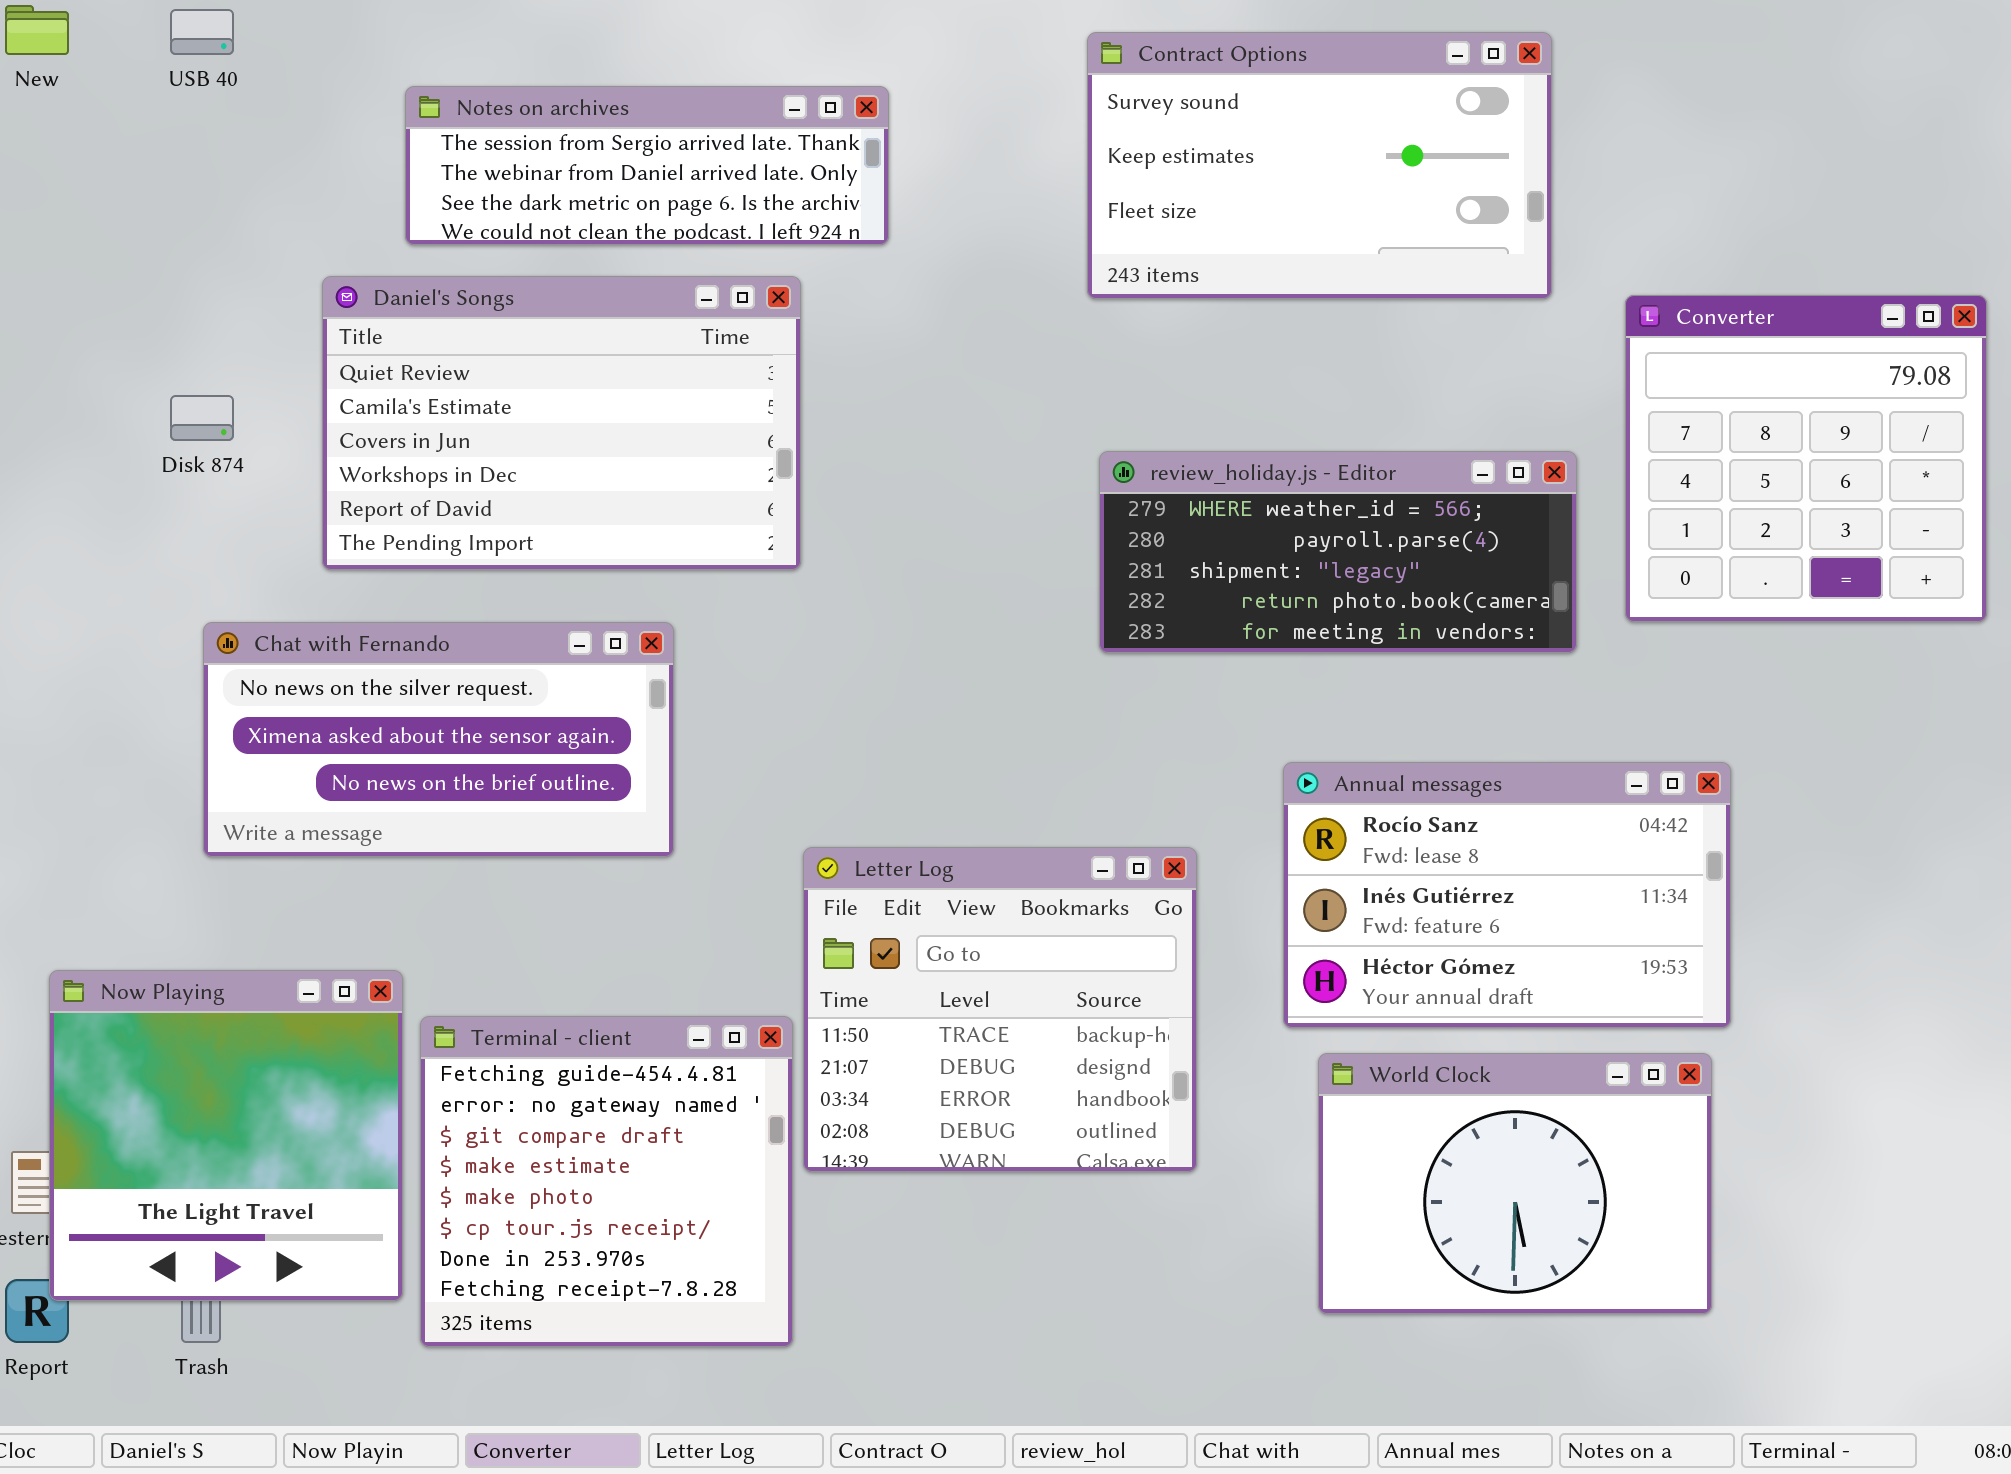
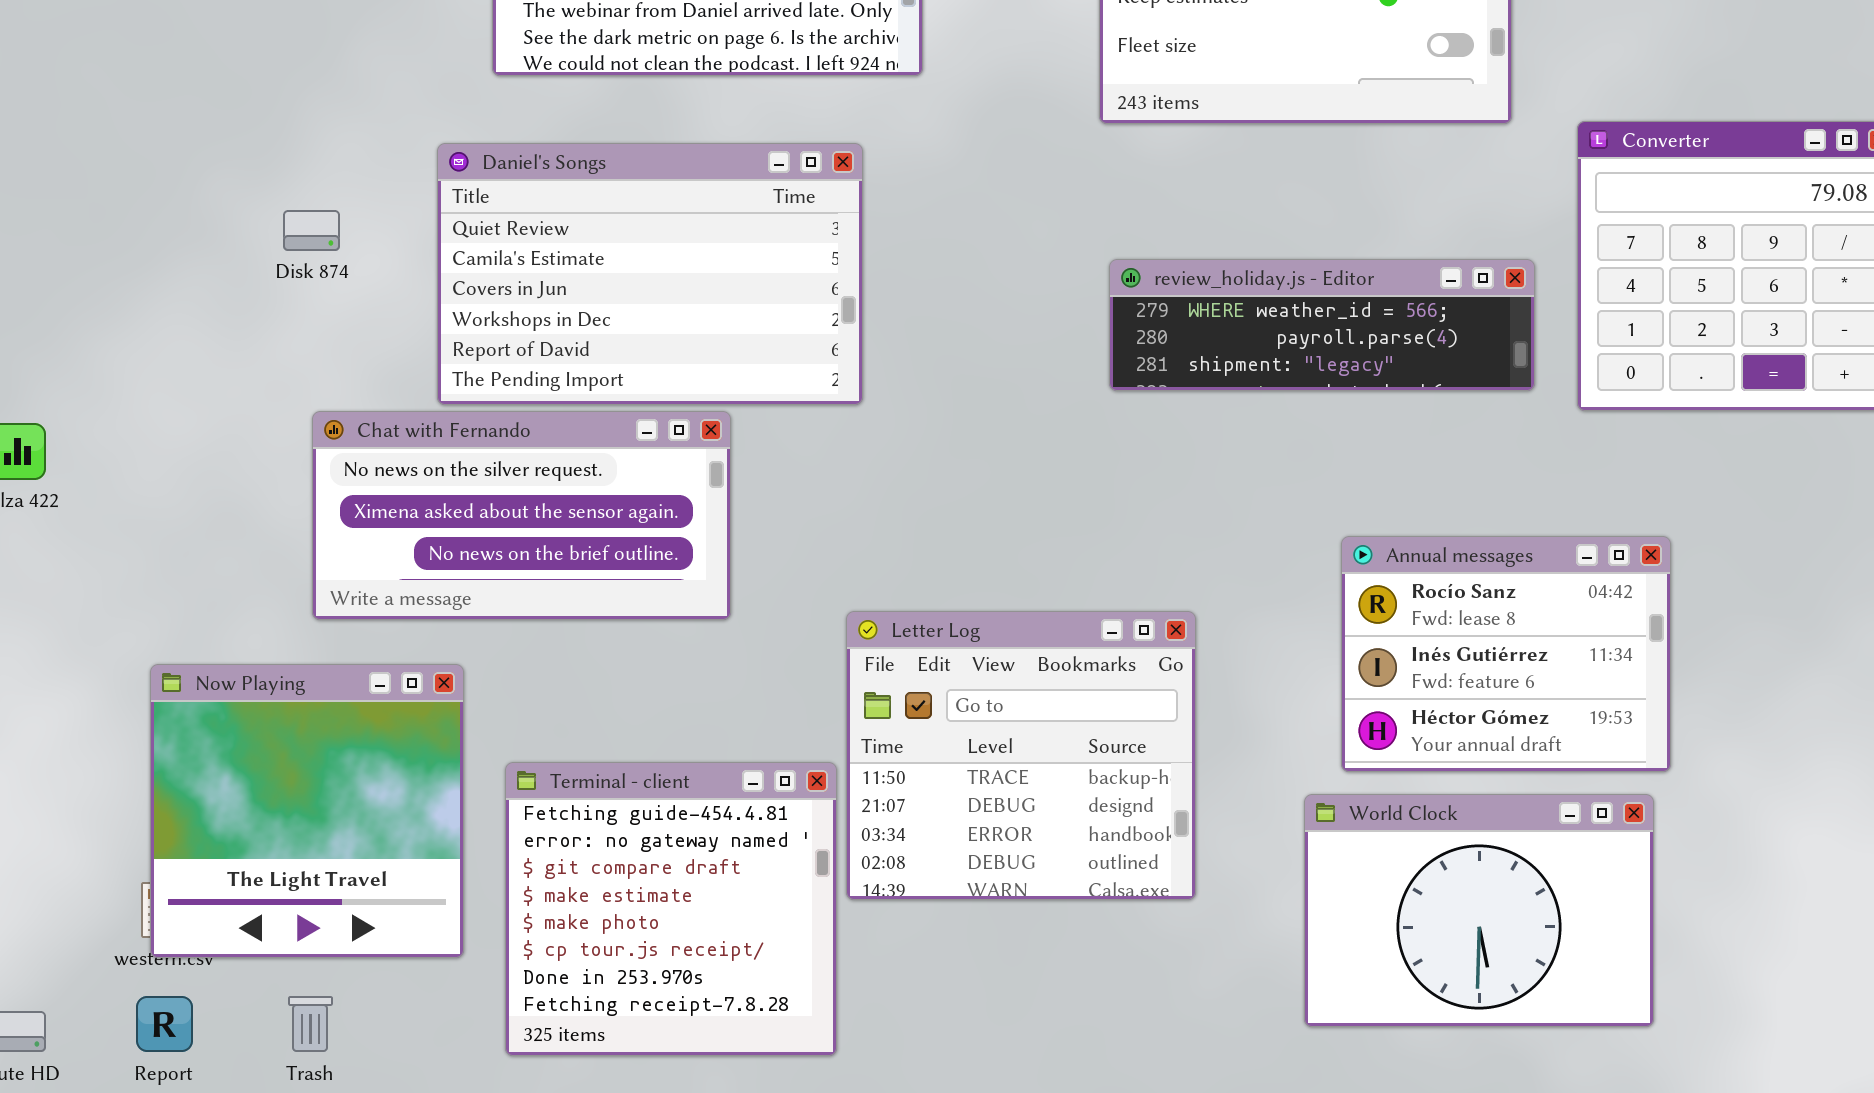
Daniel's Songs: [322,276,801,570] -> [437,143,863,405], moved
review_holiday.js - Editor: [1099,451,1577,653] -> [1109,259,1535,391], resized
Annual messages: [1283,762,1731,1028] -> [1341,536,1671,772], resized
Now Playing: [49,970,403,1301] -> [150,664,464,958], moved

